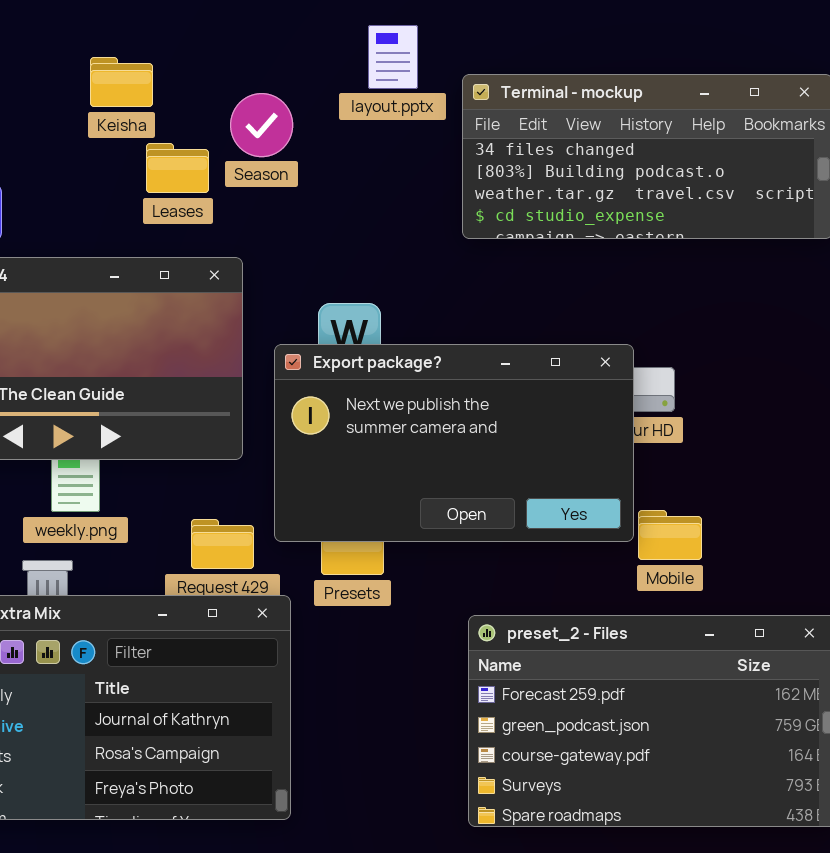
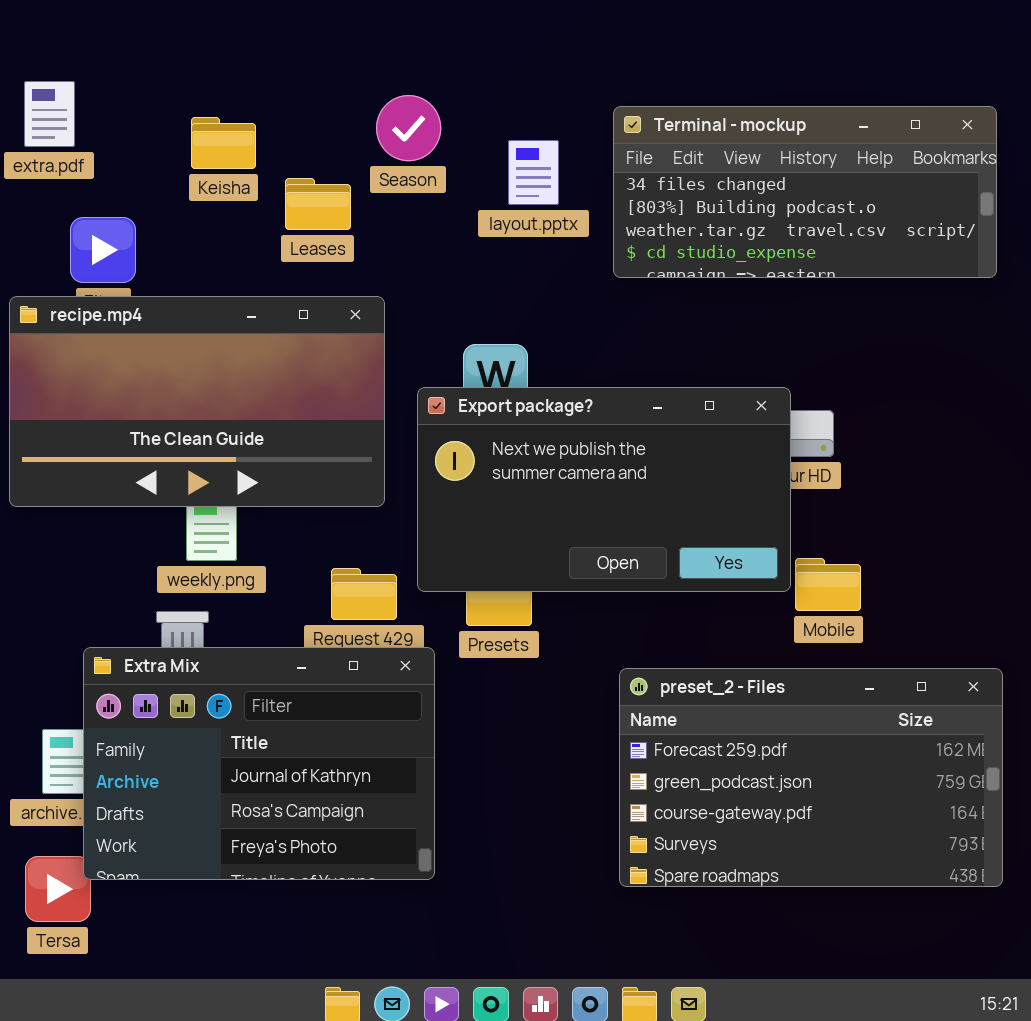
layout.pptx: [368,25,418,89] -> [508,140,559,205], moved
Keisha: [90,57,153,107] -> [191,117,256,169], moved
Season: [230,93,293,157] -> [376,95,441,161], moved

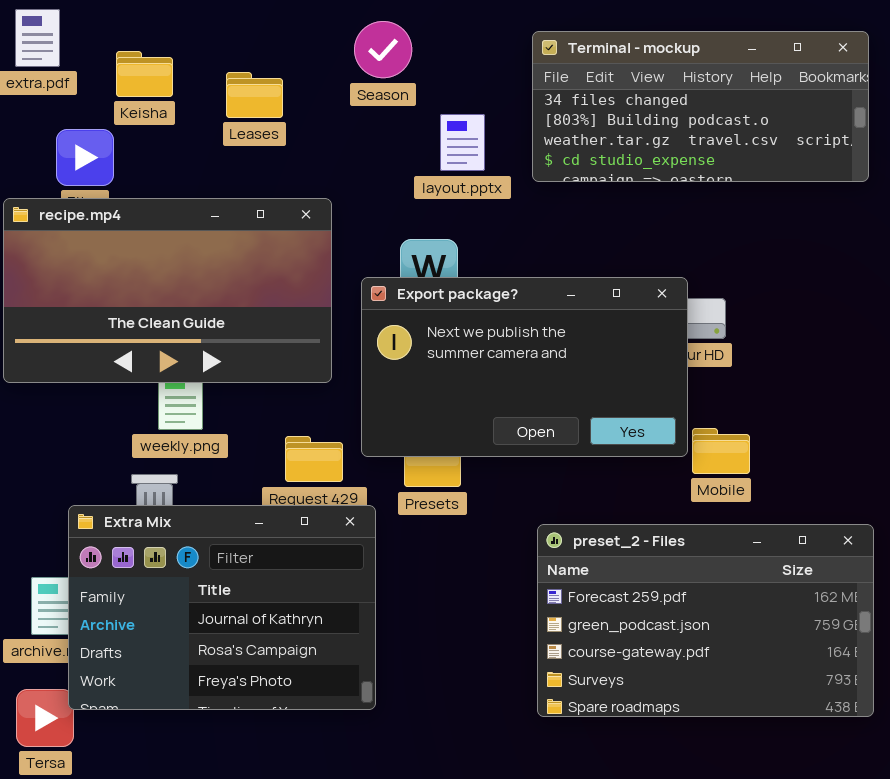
Season: [376,95,441,161] -> [354,21,412,78], moved
Keisha: [191,117,256,169] -> [116,51,173,97], moved
layout.pptx: [508,140,559,205] -> [440,114,485,171], moved
Leases: [285,178,351,230] -> [226,72,283,118], moved

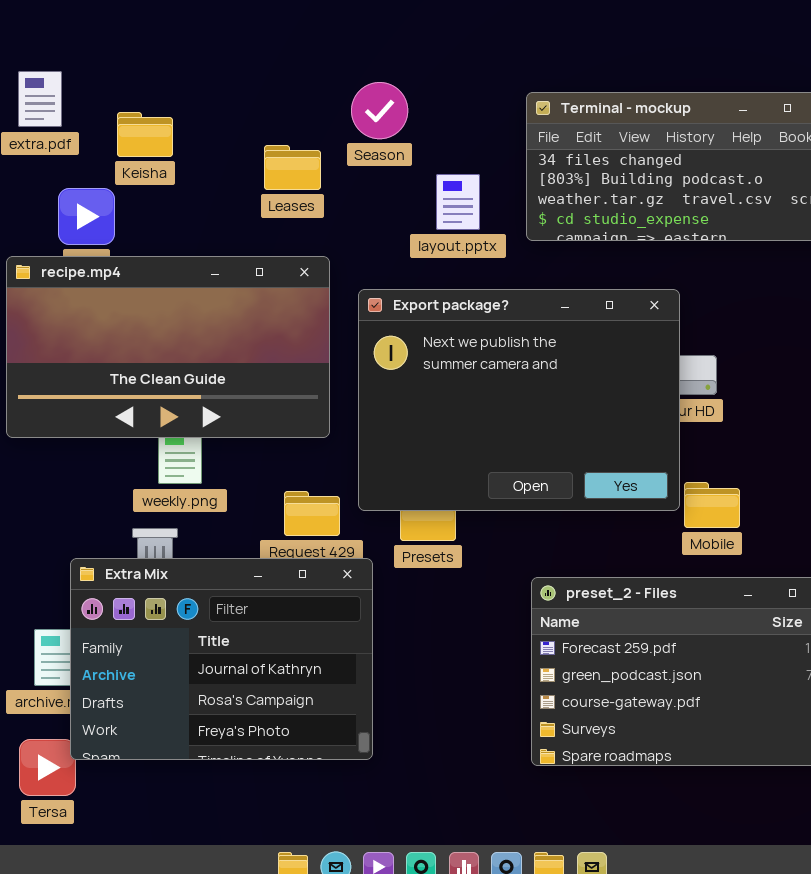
Leases: [226,72,283,118] -> [264,145,321,190], moved
Export package?: [361,277,688,457] -> [358,289,680,511], resized

